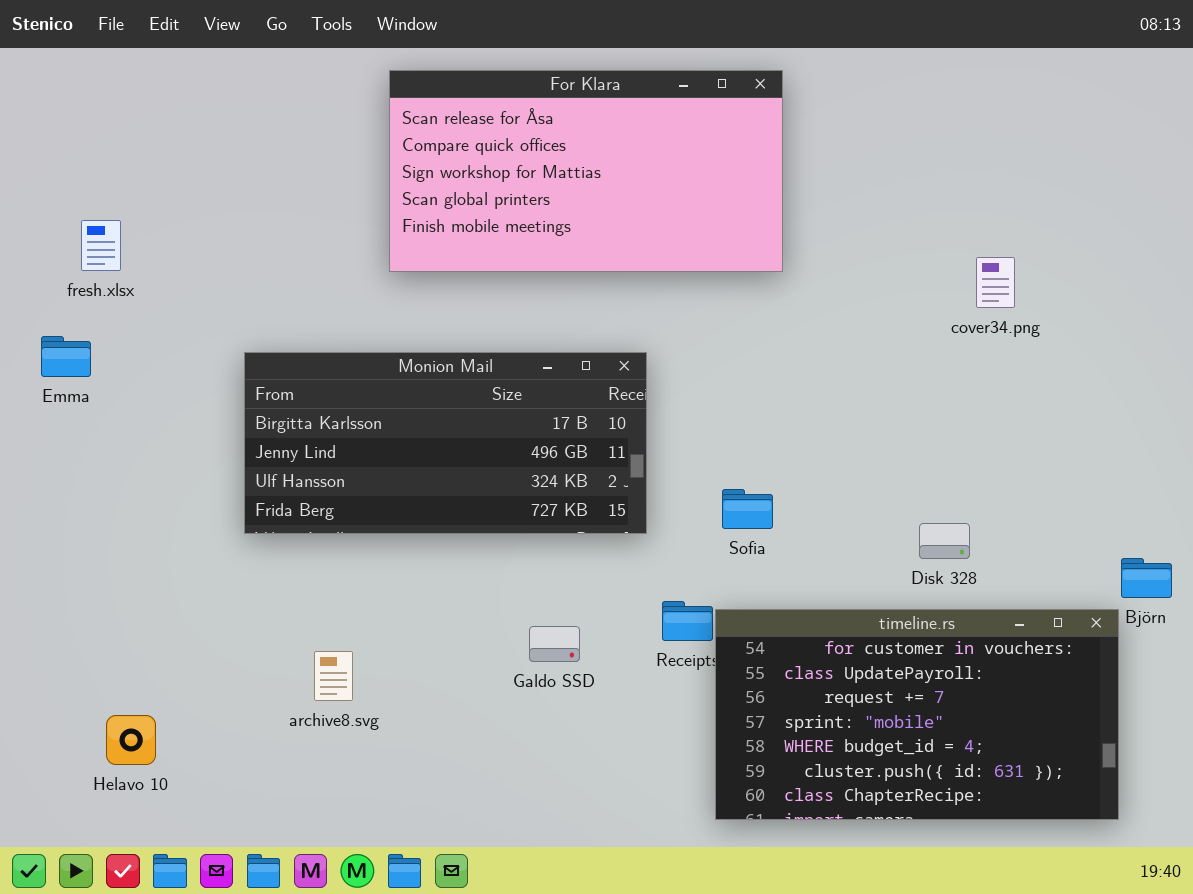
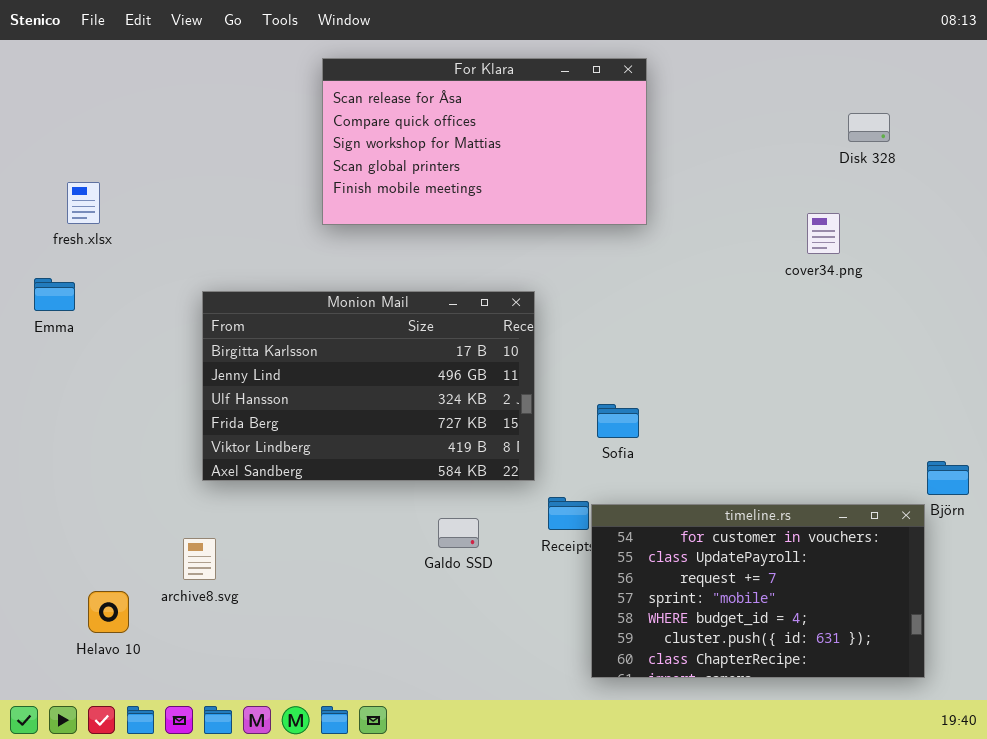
Monion Mail: [244,352,647,534] -> [202,291,535,481], resized
Disk 328: [919,523,970,559] -> [848,113,890,142], moved
archive8.svg: [314,651,353,701] -> [183,538,216,580], moved

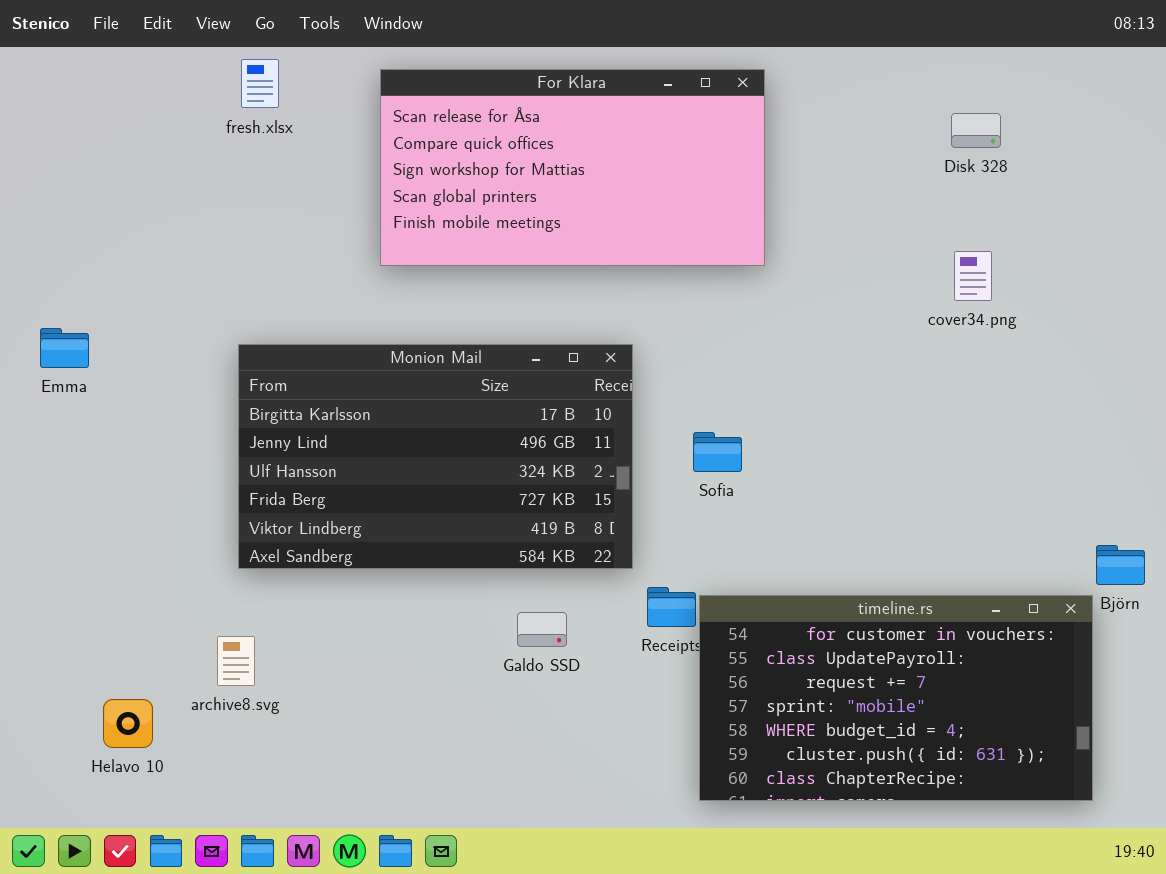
Disk 328: [848,113,890,142] -> [951,113,1001,148], moved
fresh.xlsx: [67,182,100,224] -> [241,59,279,108], moved
Sofia: [597,404,639,438] -> [693,432,742,472], moved

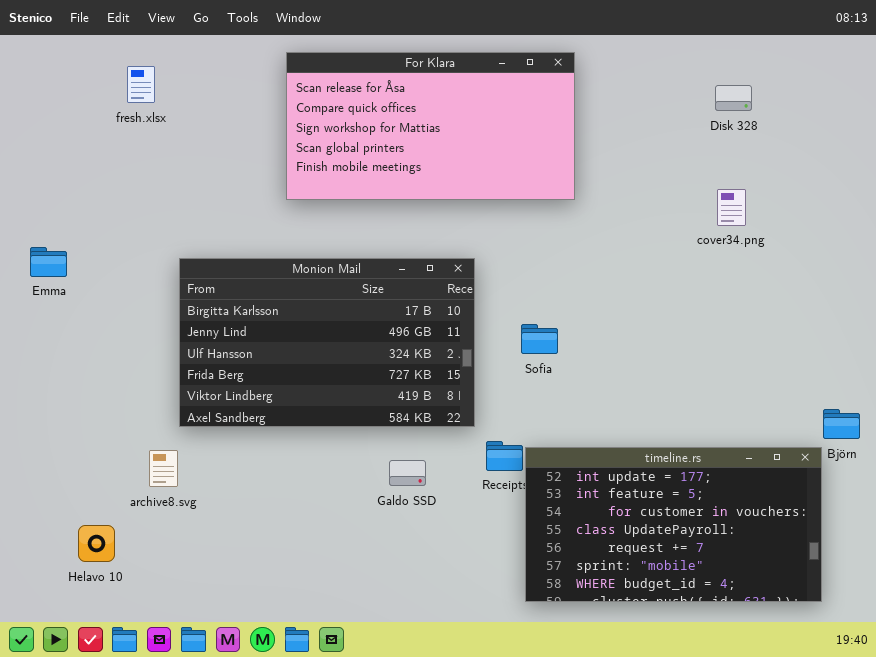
fresh.xlsx: [241,59,279,108] -> [127,66,155,103], moved
timeline.rs: [699,595,1093,801] -> [525,447,822,602], scrolled up 2 rows
archive8.svg: [217,636,255,686] -> [149,450,178,487], moved

